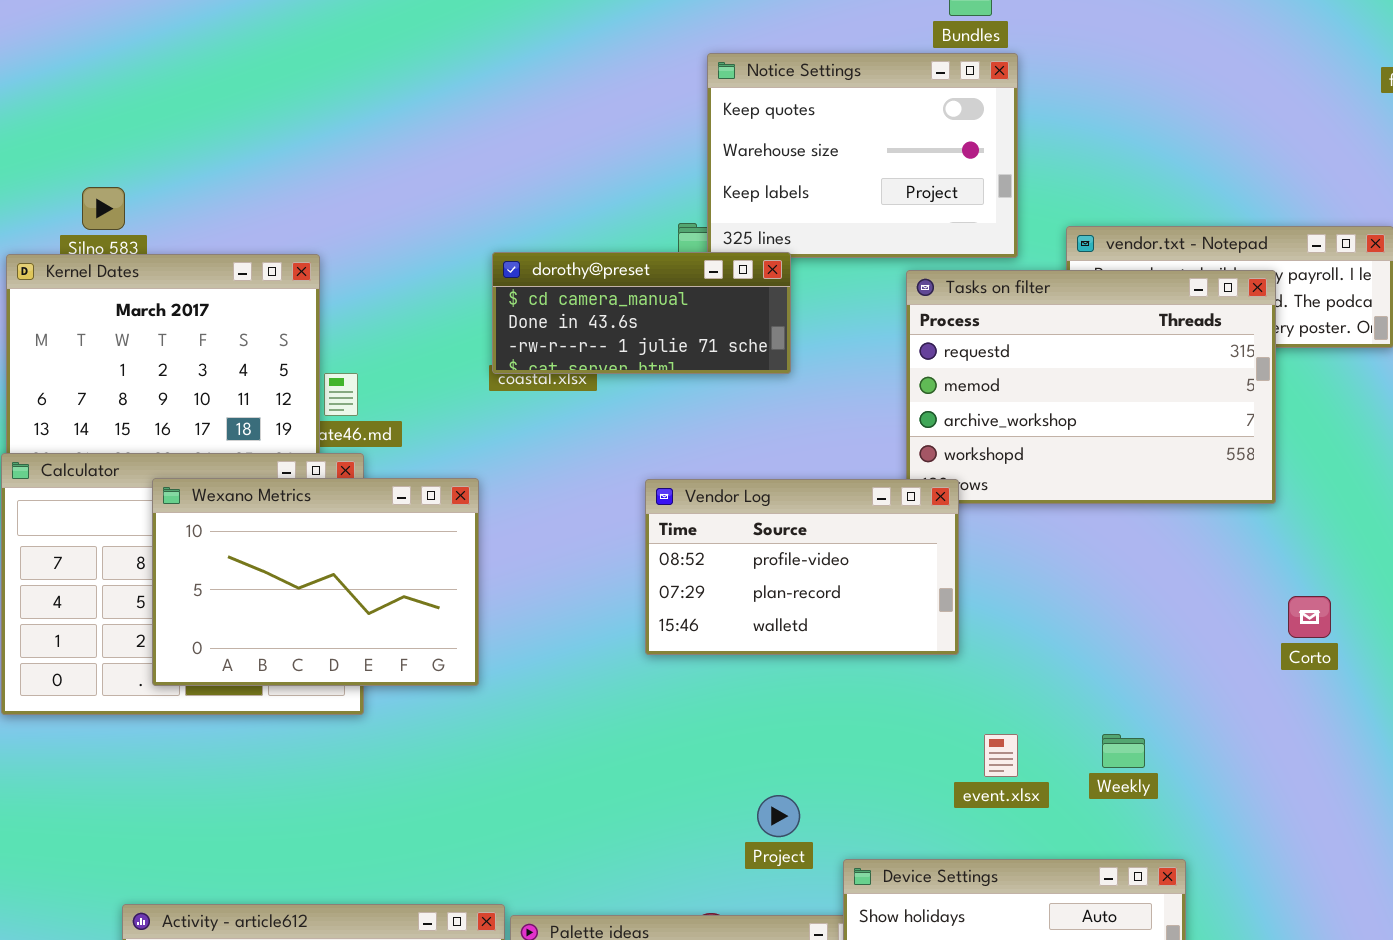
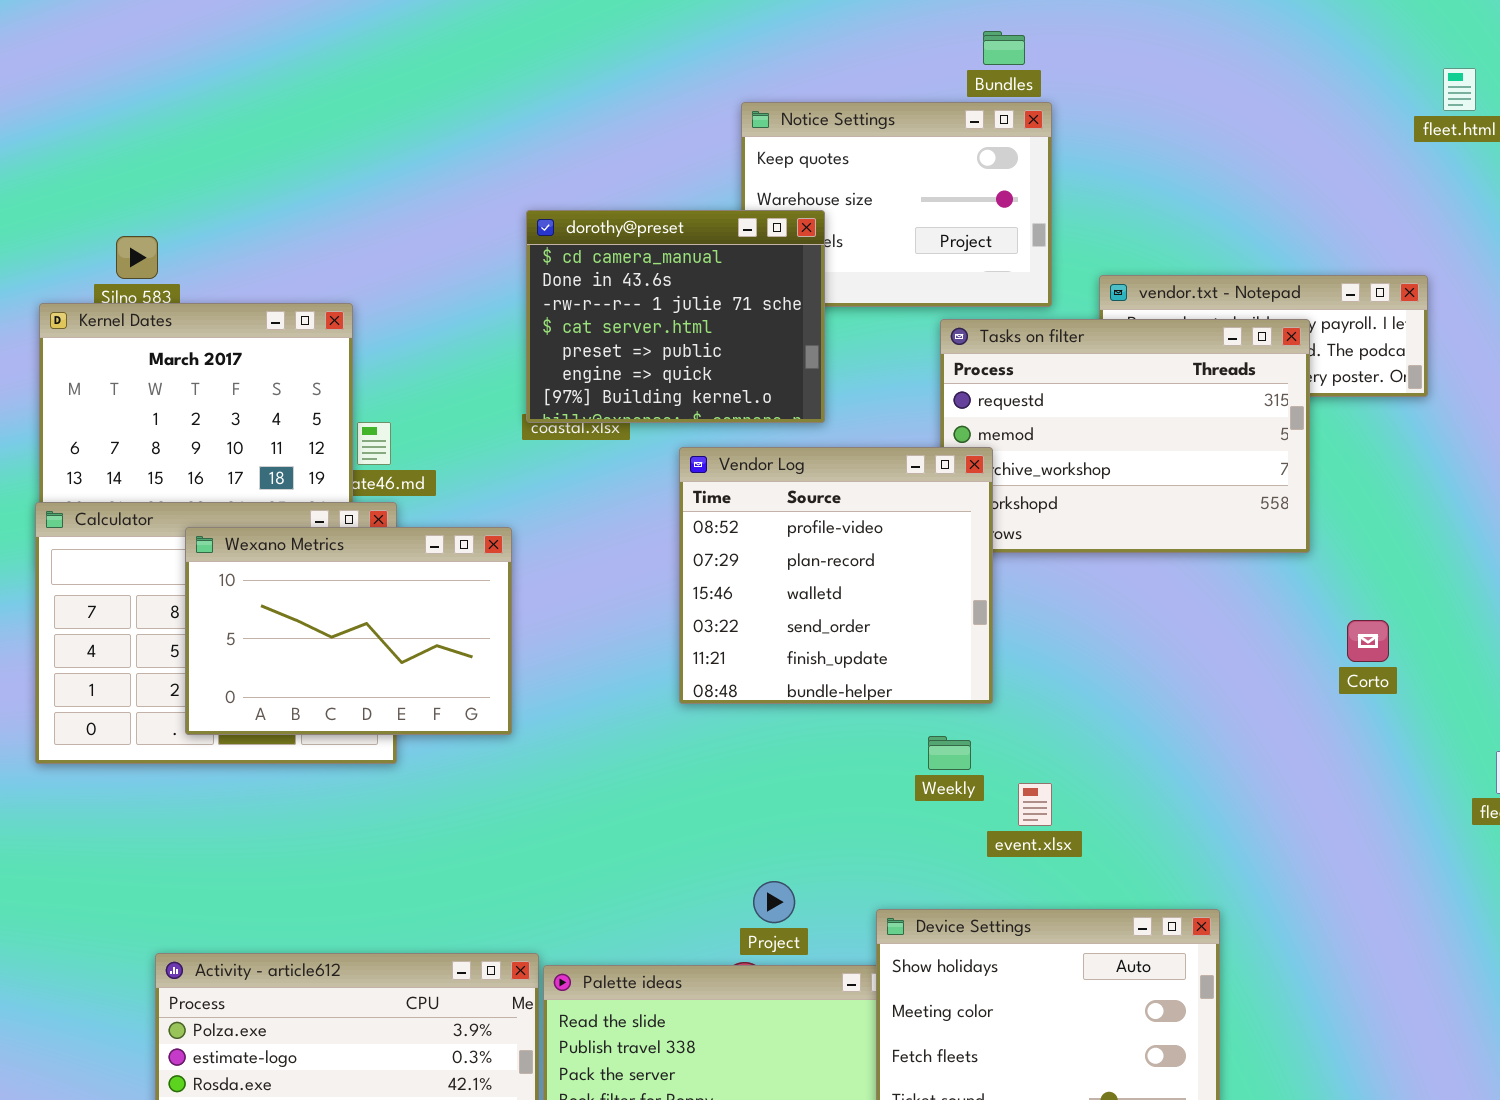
dorothy@preset: [492,252,791,374] -> [526,210,825,423], resized
Vendor Log: [645,479,959,655] -> [679,447,993,704], resized
Corto: [1288,596,1331,638] -> [1347,620,1389,662], moved
Weekly: [1102,734,1145,768] -> [928,736,971,770], moved
Project: [757,795,800,837] -> [753,881,795,923], moved

